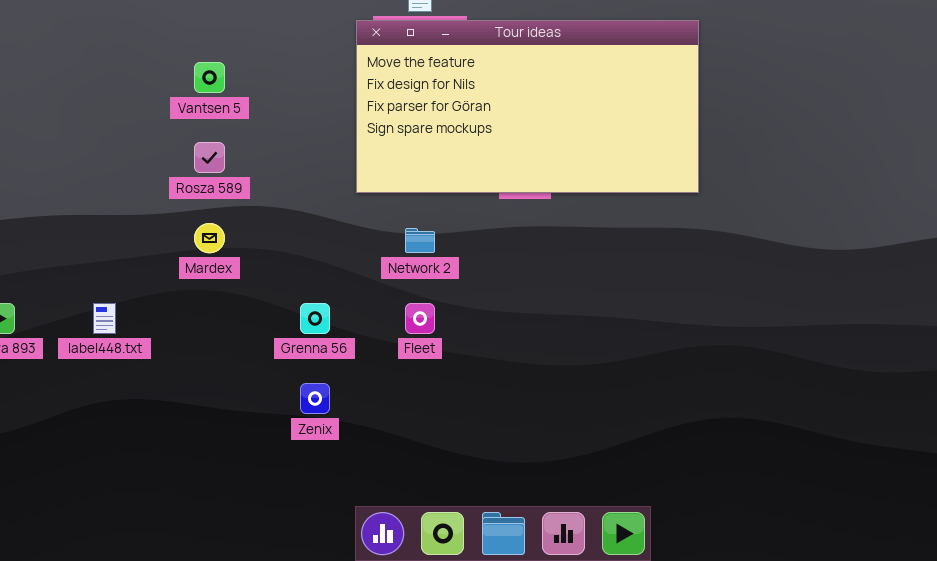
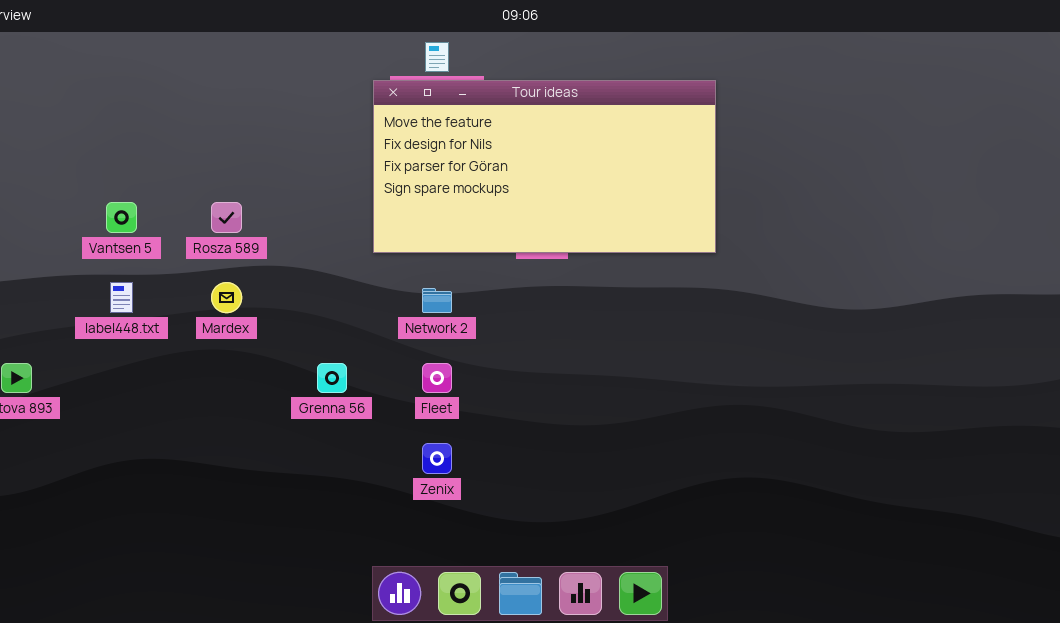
Vantsen 5: [194,62,225,93] -> [106,202,137,233], moved
label448.txt: [93,303,116,334] -> [110,282,133,313], moved
Zenix: [300,383,330,414] -> [422,443,452,474], moved

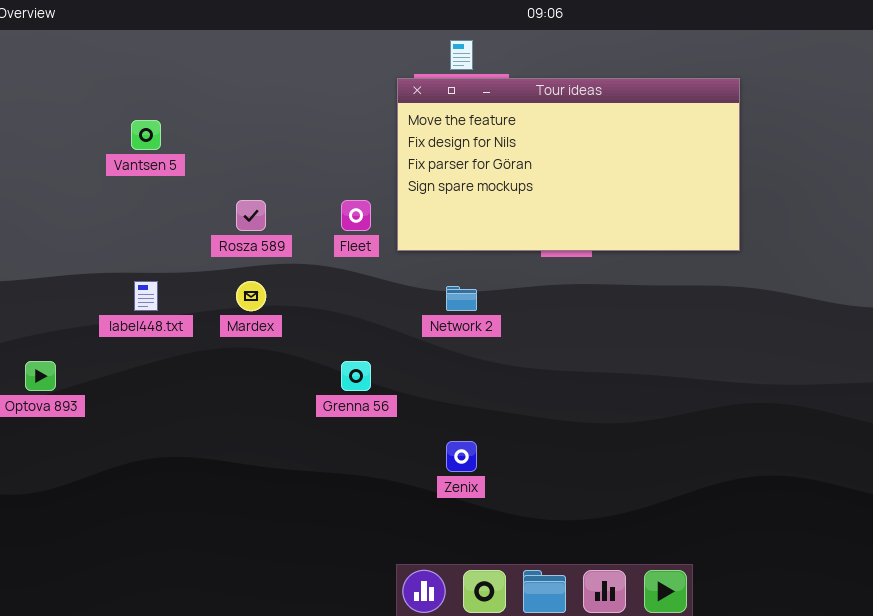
Vantsen 5: [106,202,137,233] -> [131,120,161,150], moved
Fleet: [422,363,452,393] -> [341,200,371,231], moved

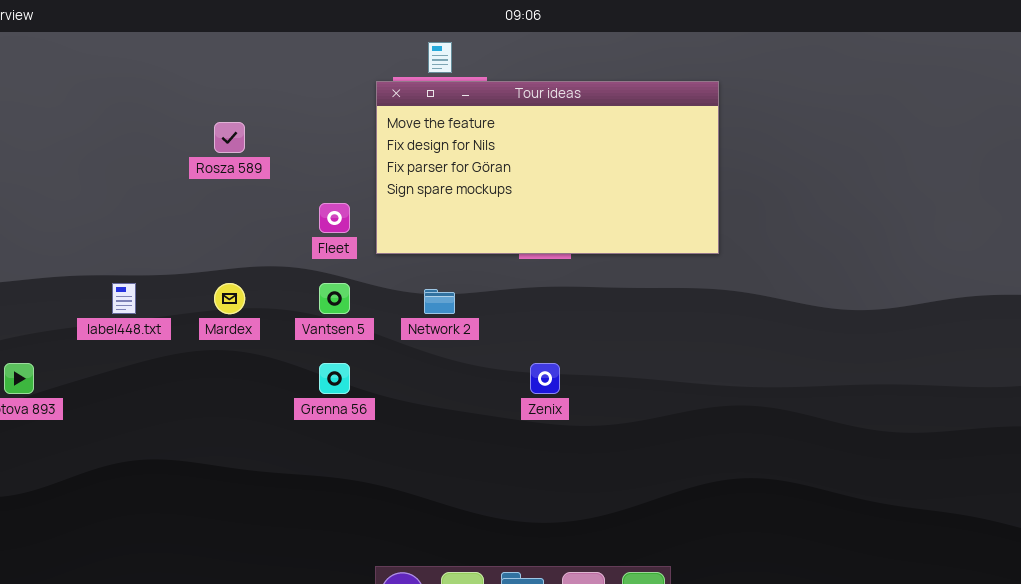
Vantsen 5: [131,120,161,150] -> [319,283,350,314], moved
Rosza 589: [236,200,266,231] -> [214,122,245,153], moved
Zenix: [446,441,477,472] -> [530,363,560,394], moved

